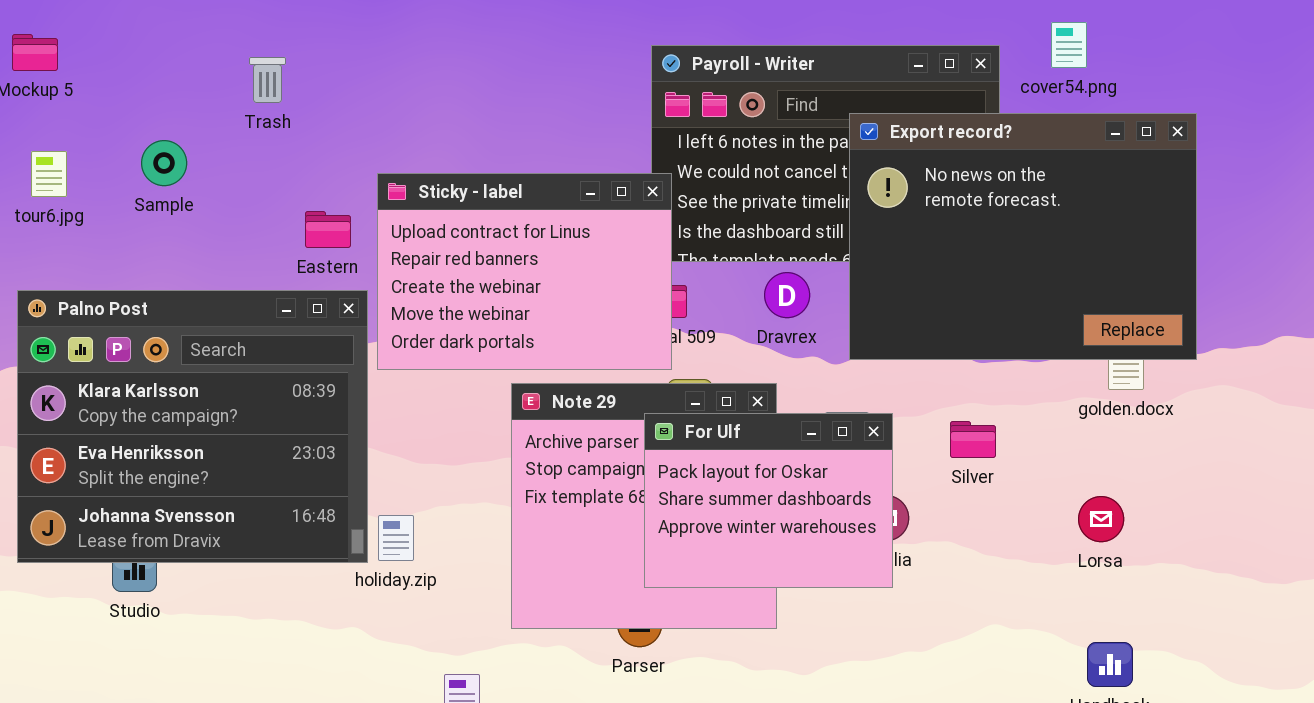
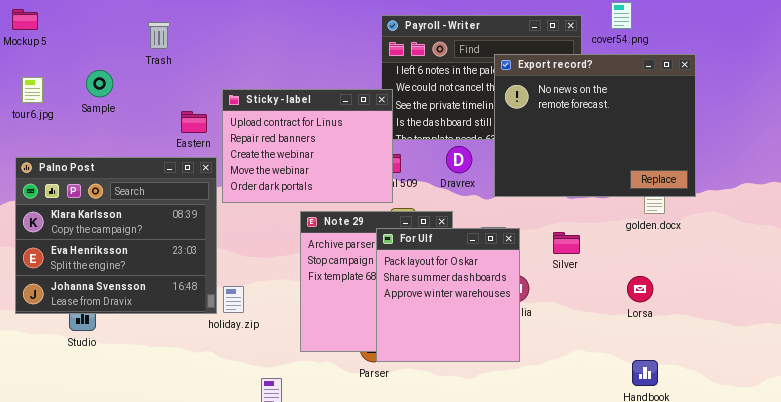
For Ulf: [644,413,893,588] -> [376,228,520,362], resized

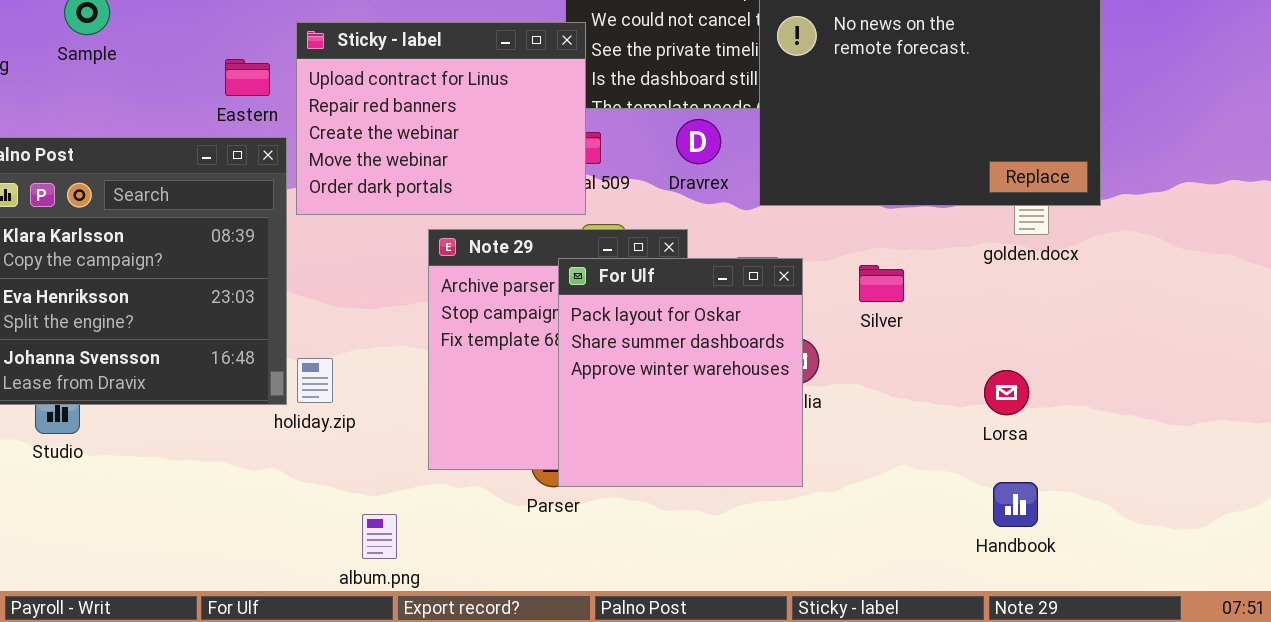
Lorsa: [627,276,653,302] -> [984,370,1029,415], moved

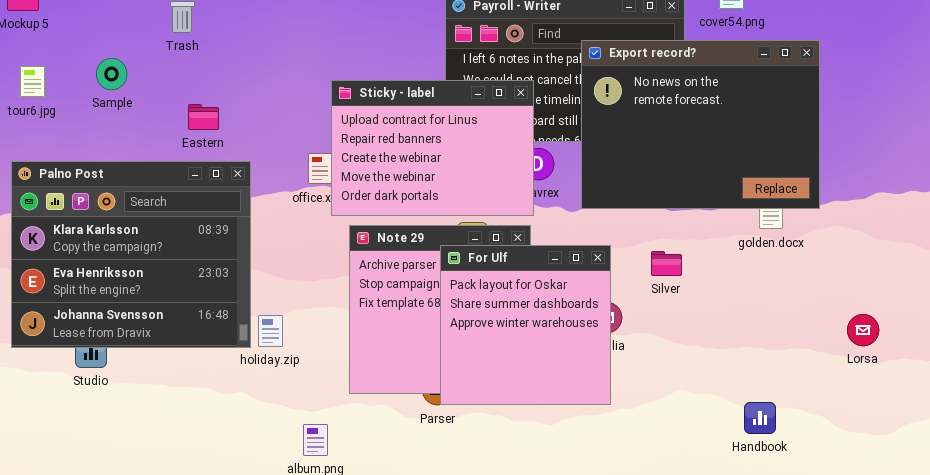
Sticky - label: [296,22,586,215] -> [331,80,534,216], moved
Eastern: [225,59,270,96] -> [188,104,219,130], moved
Lorsa: [984,370,1029,415] -> [847,314,879,346], moved

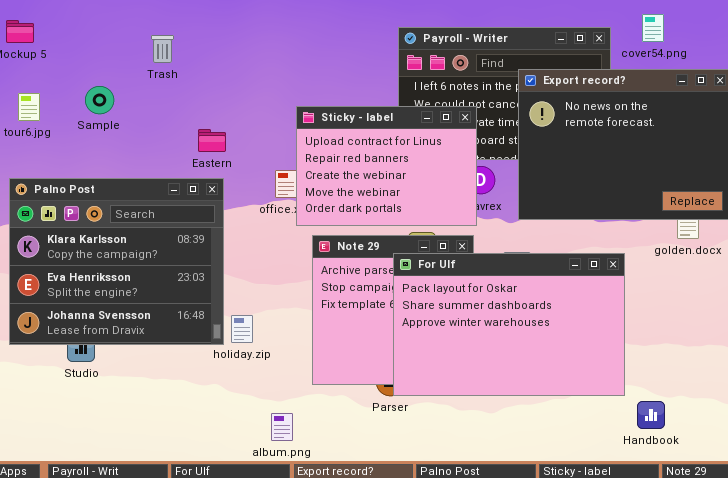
Eastern: [188,104,219,130] -> [198,129,226,152], moved
For Ulf: [440,245,611,405] -> [393,253,625,396], resized
Handbook: [744,402,776,434] -> [637,401,665,429], moved

